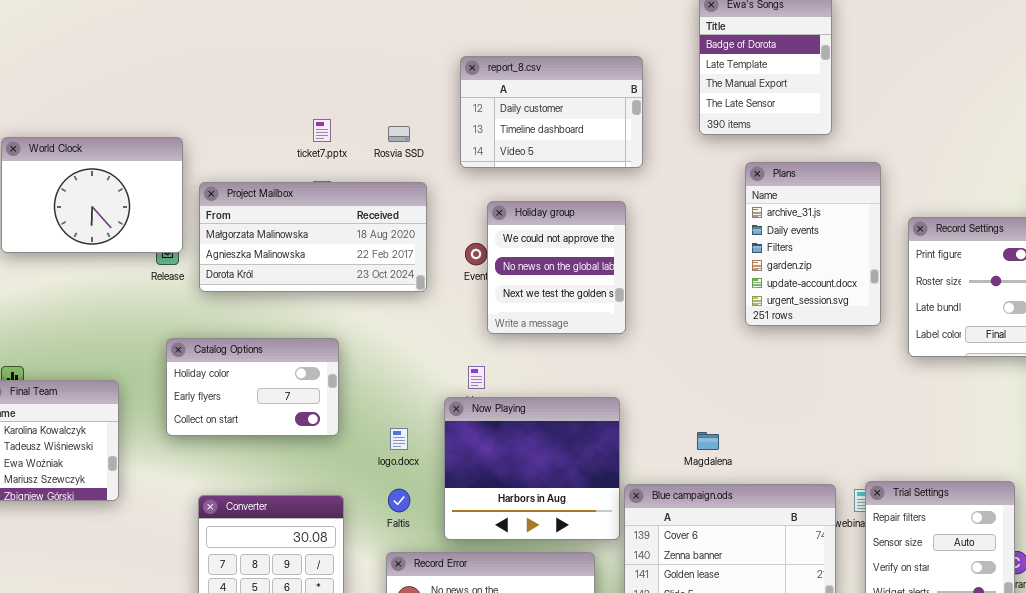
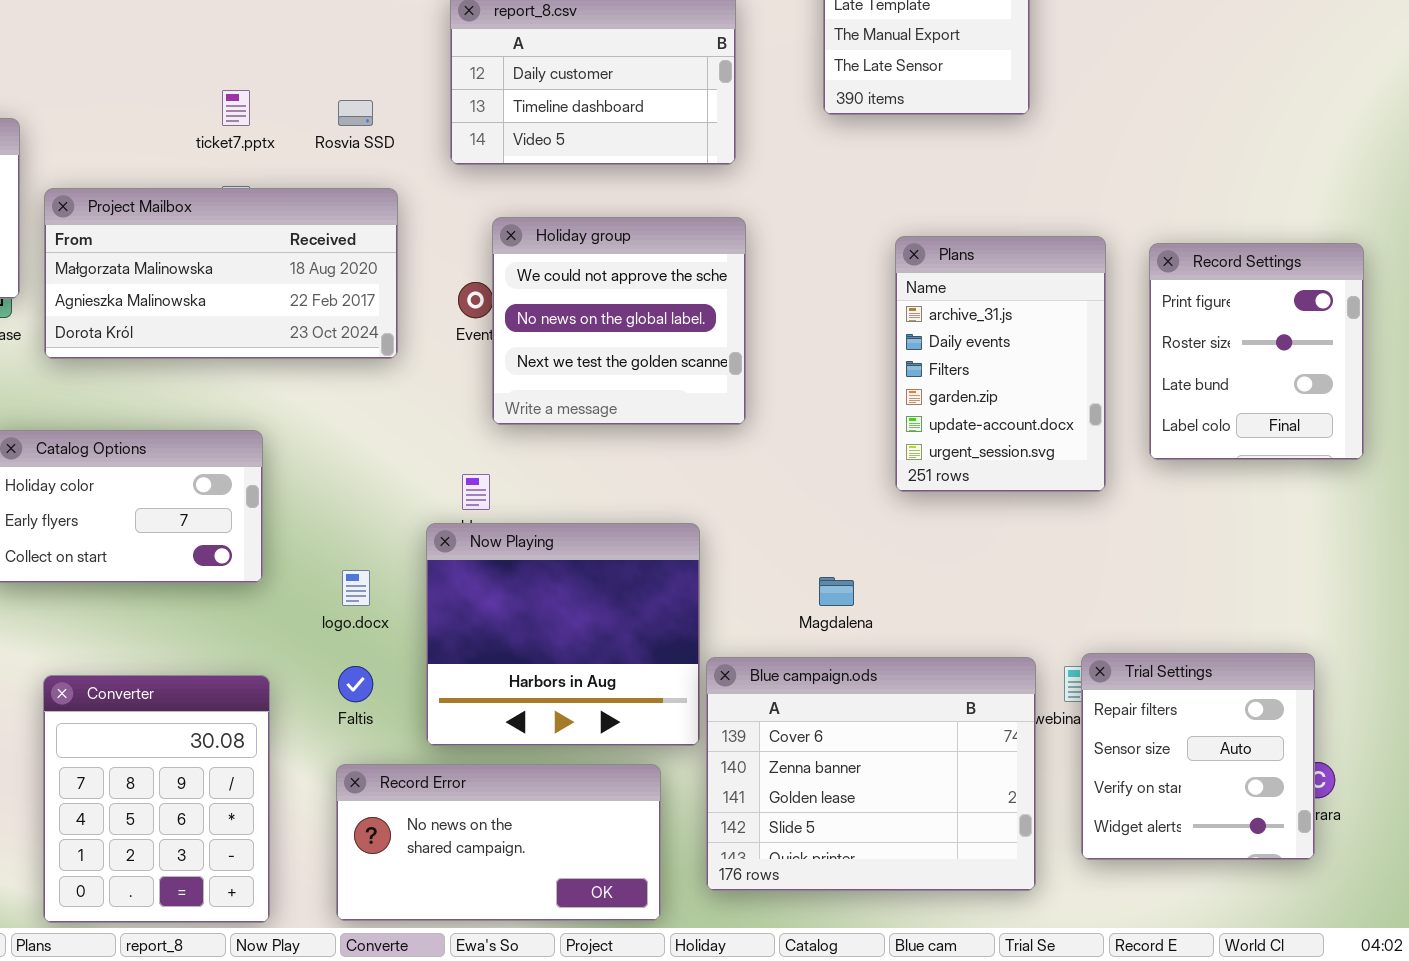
Plans: [745,162,881,326] -> [895,236,1106,492], moved
Holiday group: [487,201,626,334] -> [492,217,746,425], resized

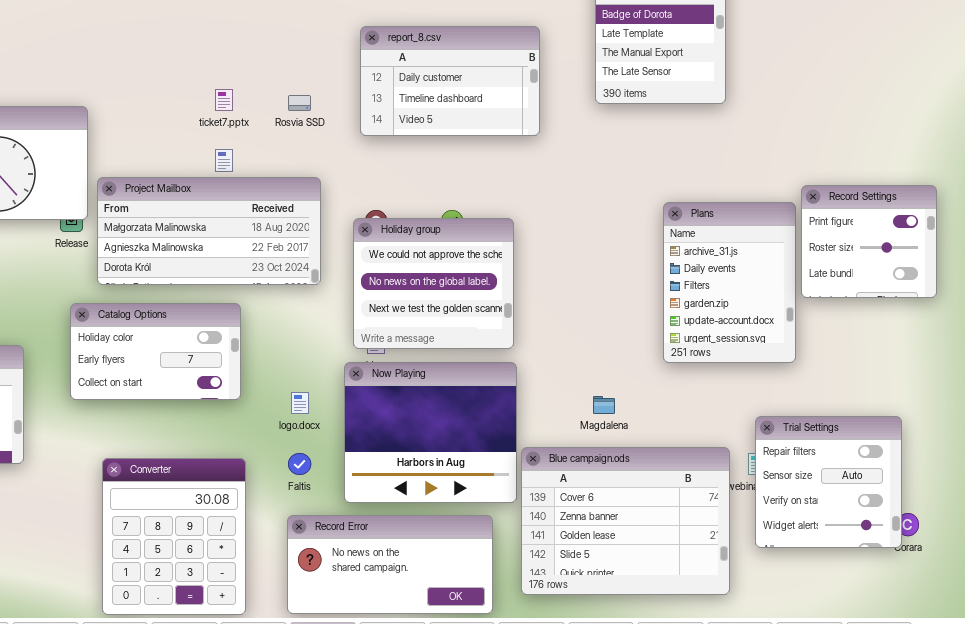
Project Mailbox: [44,188,398,359] -> [97,177,321,285], moved
Holiday group: [492,217,746,425] -> [353,218,514,349], moved
Plans: [895,236,1106,492] -> [663,202,796,363], moved
Record Settings: [1149,243,1364,460] -> [801,185,937,298], resized
Trial Settings: [1081,653,1315,860] -> [755,416,902,548], moved

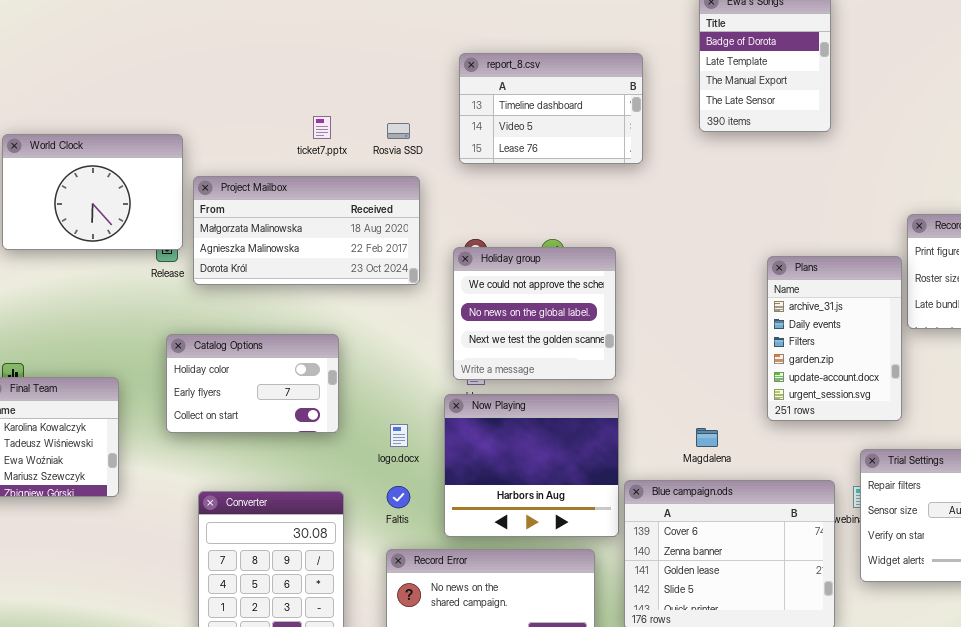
report_8.csv: [360,26,540,136] -> [459,53,643,164], scrolled down 1 row
Project Mailbox: [97,177,321,285] -> [193,176,420,285], moved
Plans: [663,202,796,363] -> [767,256,902,421], moved

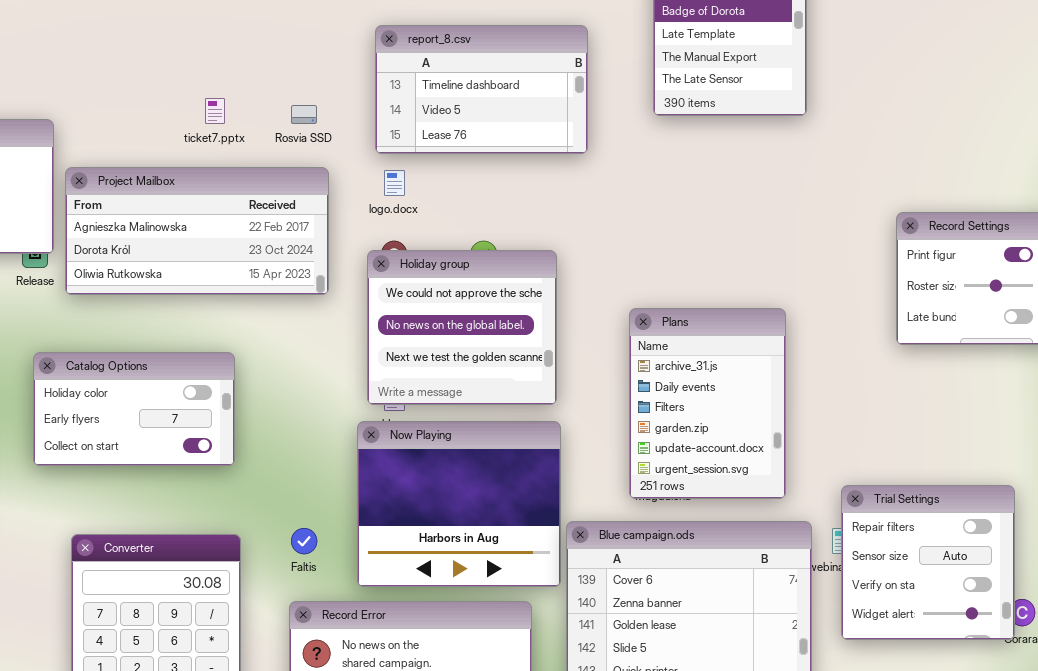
Project Mailbox: [193,176,420,285] -> [65,167,329,295], scrolled down 1 row
Plans: [767,256,902,421] -> [629,308,786,499], moved
logo.docx: [390,424,408,447] -> [384,170,405,196], moved

